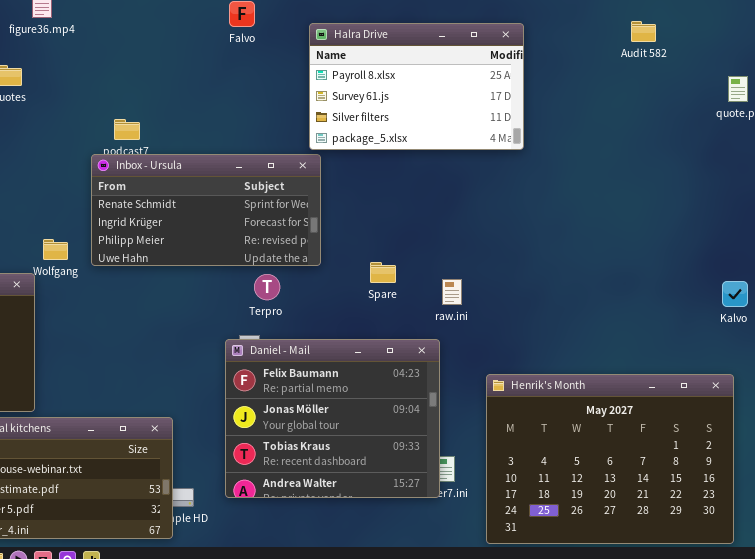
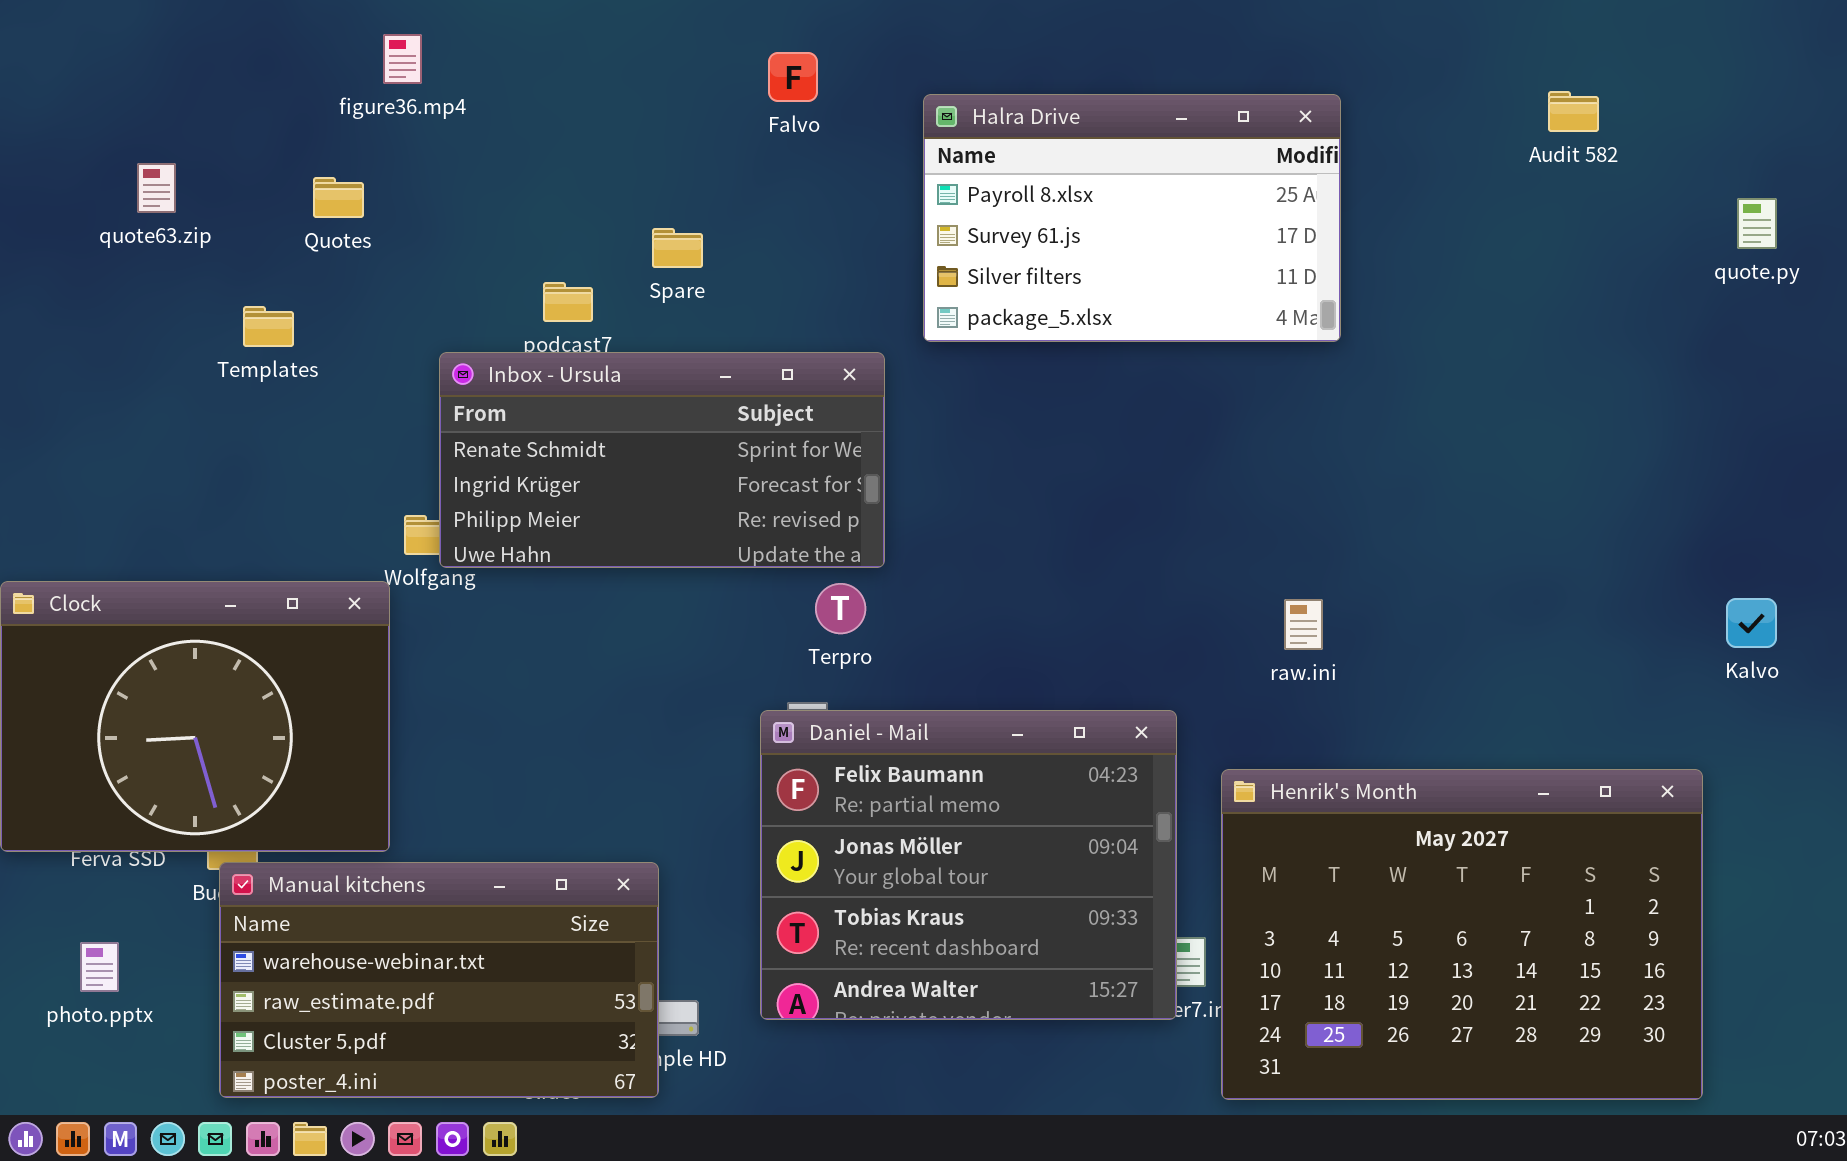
Inbox - Ursula: [91,154,321,266] -> [439,352,885,568], moved
Spare: [370,262,396,283] -> [652,228,703,268], moved
raw.ini: [442,279,462,305] -> [1284,599,1323,650], moved
Henrik's Month: [486,374,734,544] -> [1221,769,1703,1100], moved

